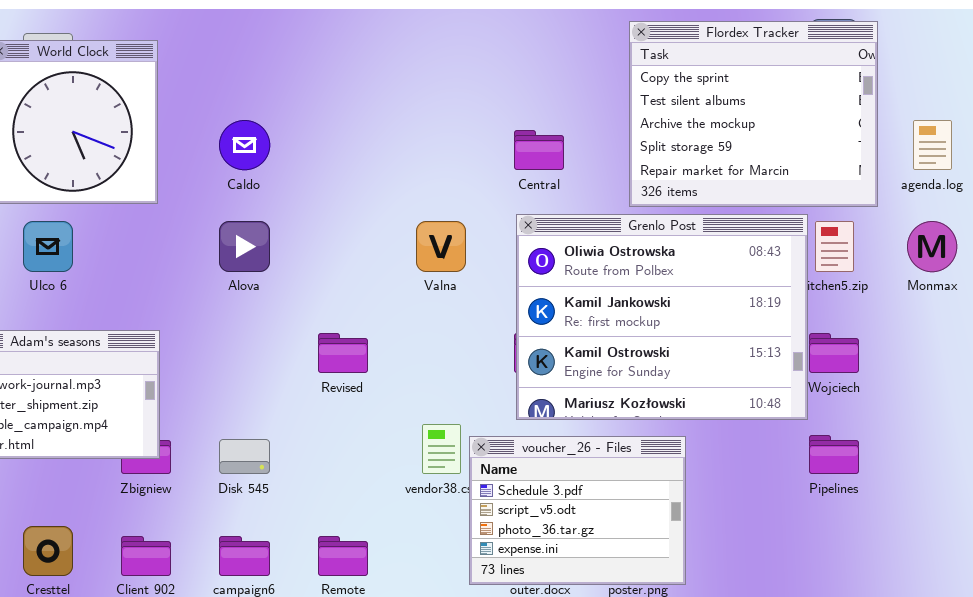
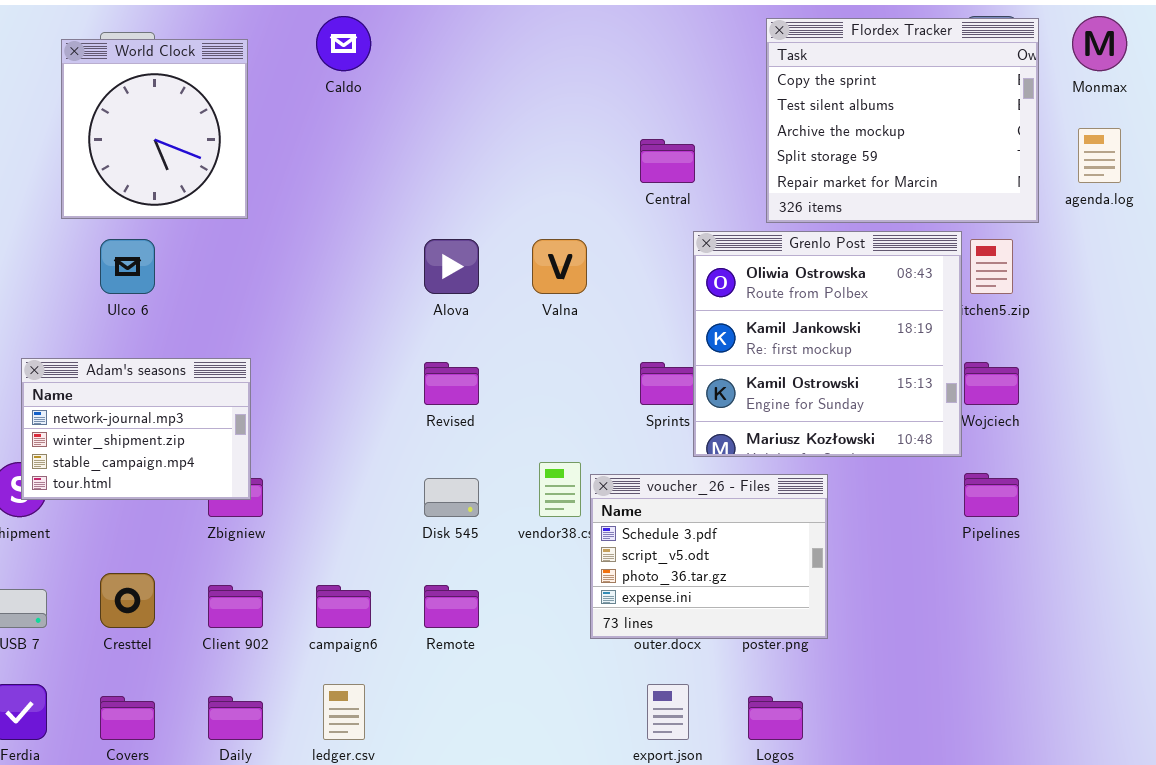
Caldo: [219,120,270,170] -> [316,16,371,71], moved
Grenlo Post: [516,214,808,420] -> [693,231,962,457], resized
Alova: [219,221,270,272] -> [424,239,479,294], moved
Monmax: [907,221,957,272] -> [1072,16,1127,71], moved
Disk 545: [219,439,270,474] -> [424,478,479,517], moved

